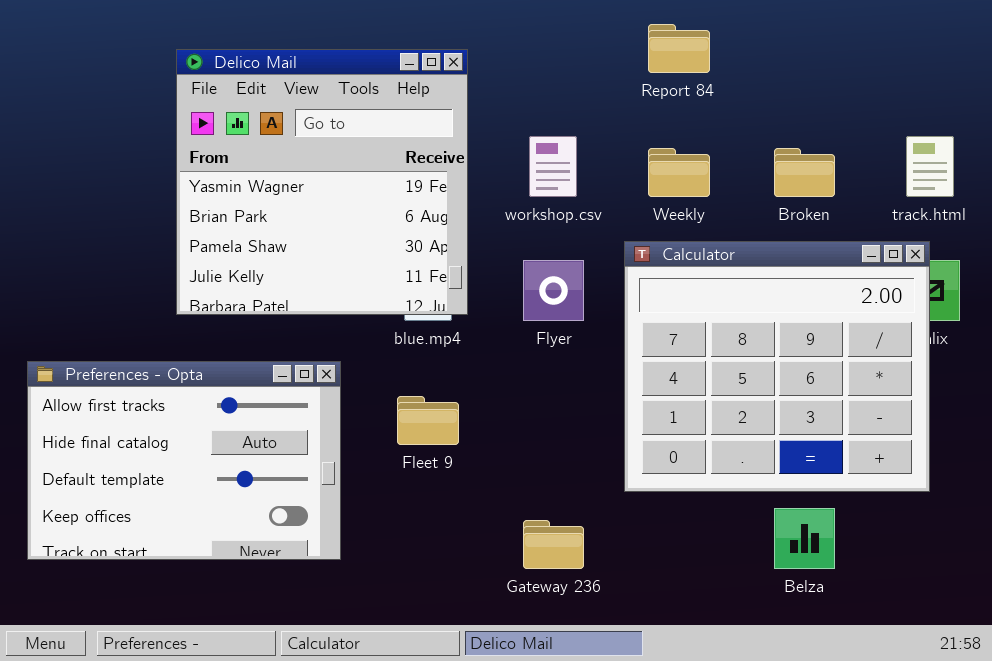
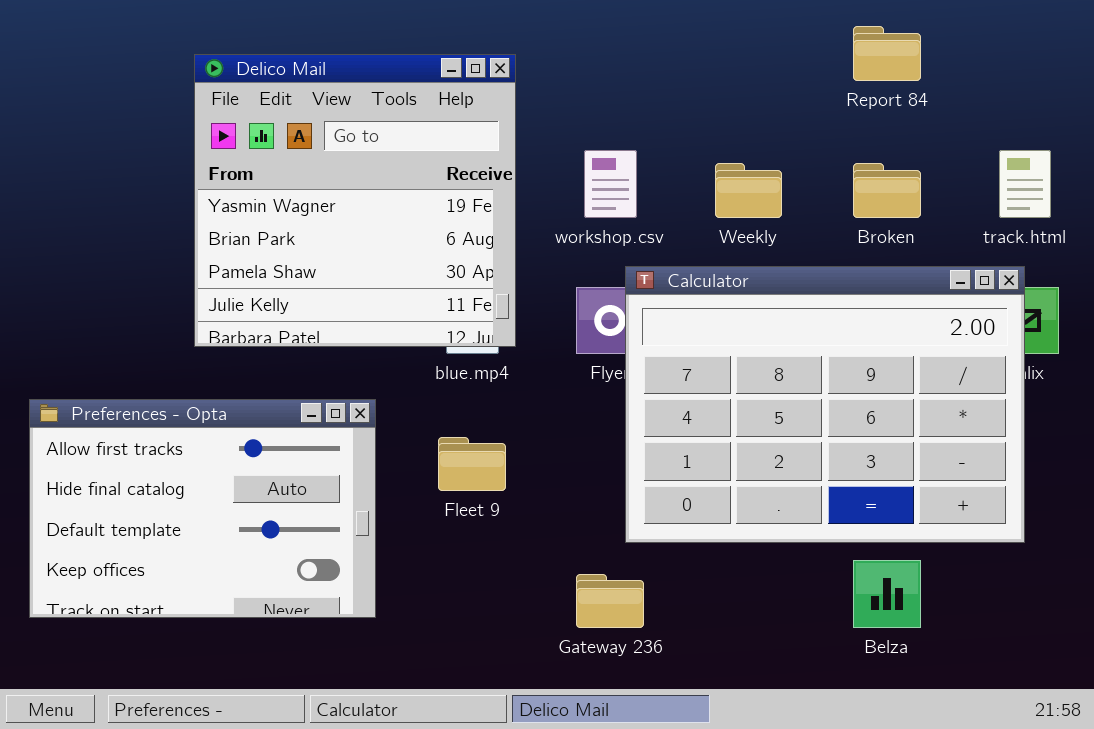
Report 84: [648,24,710,73] -> [853,26,921,81], moved
Calculator: [624,241,930,492] -> [625,266,1025,543], resized

